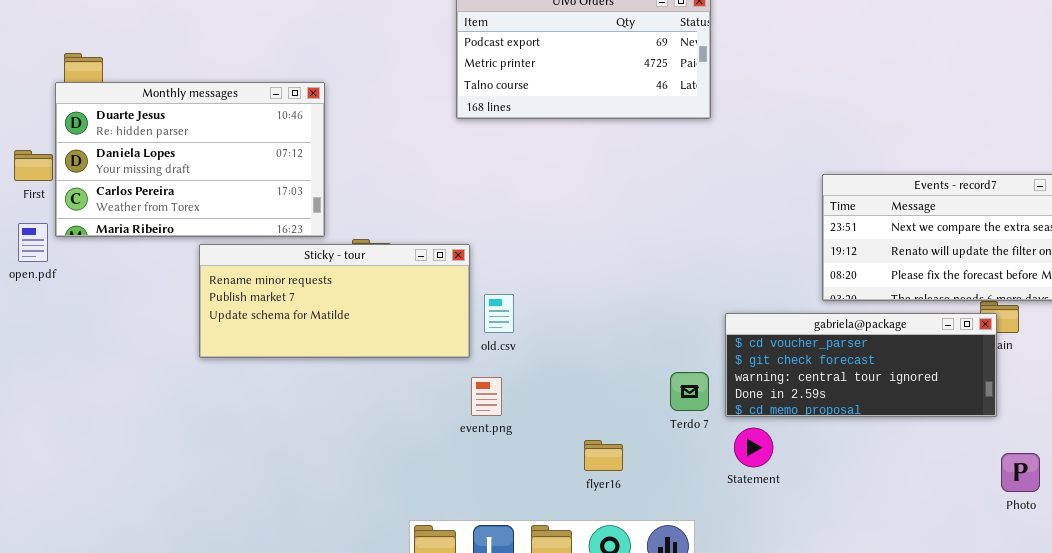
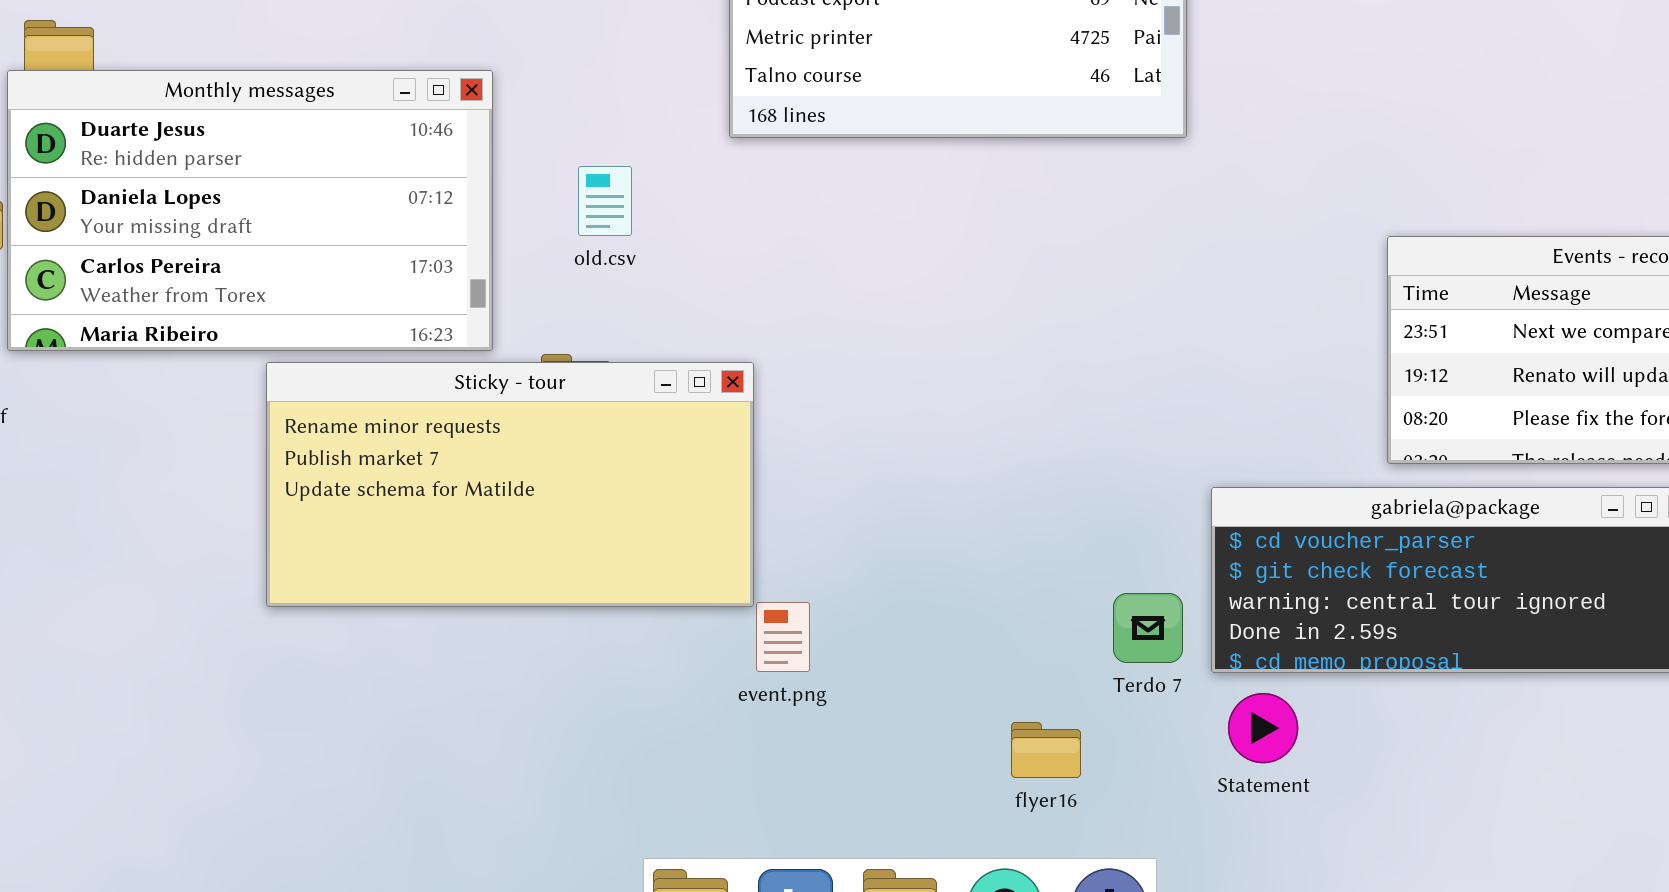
Sticky - tour: [199,244,470,358] -> [266,362,754,607], resized
old.csv: [484,294,514,333] -> [578,166,632,236], moved
flyer16: [584,440,623,471] -> [1011,722,1081,778], moved

